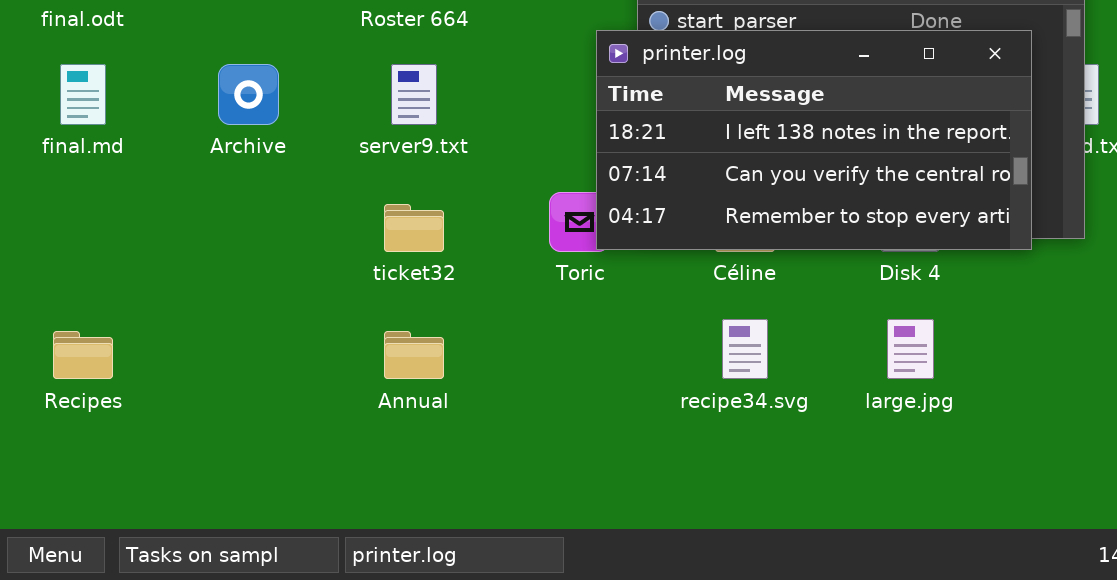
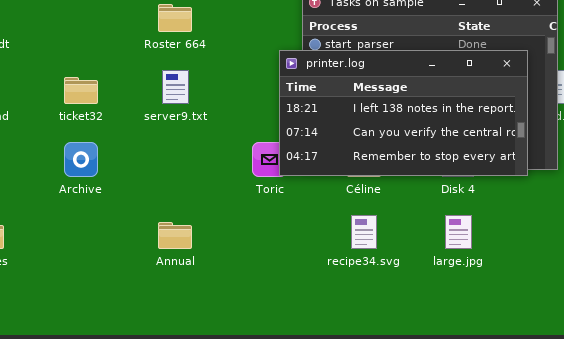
Archive: [218,64,279,125] -> [64,142,98,177], moved
ticket32: [384,204,444,252] -> [64,77,98,104], moved

